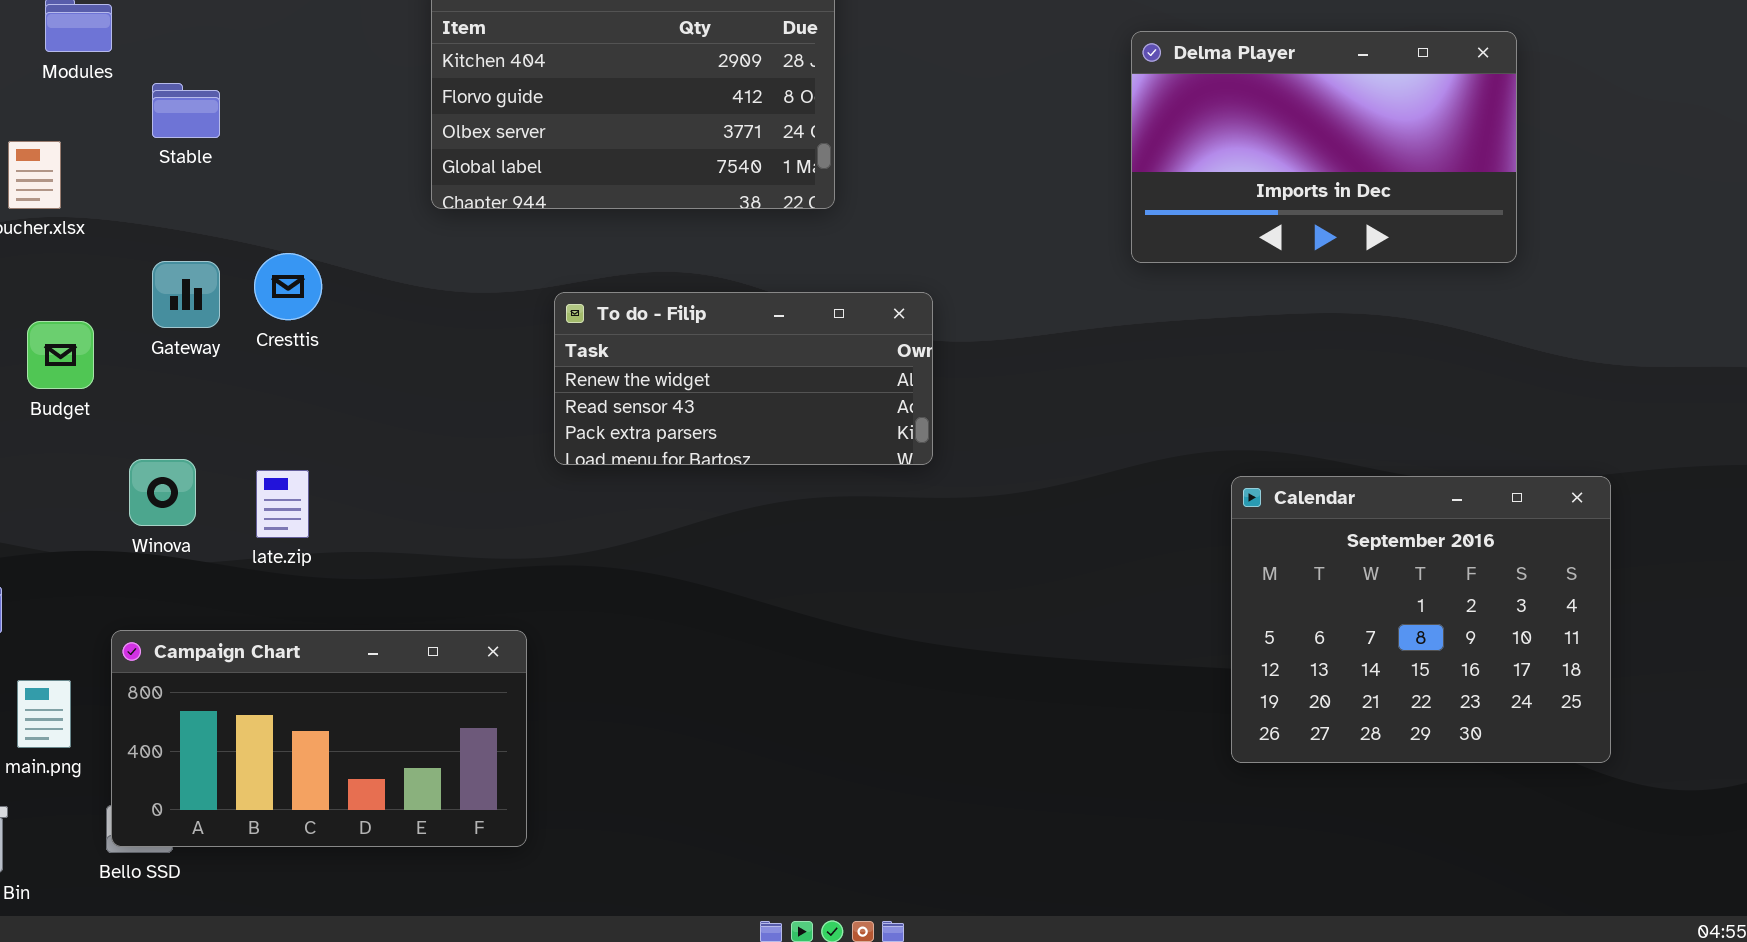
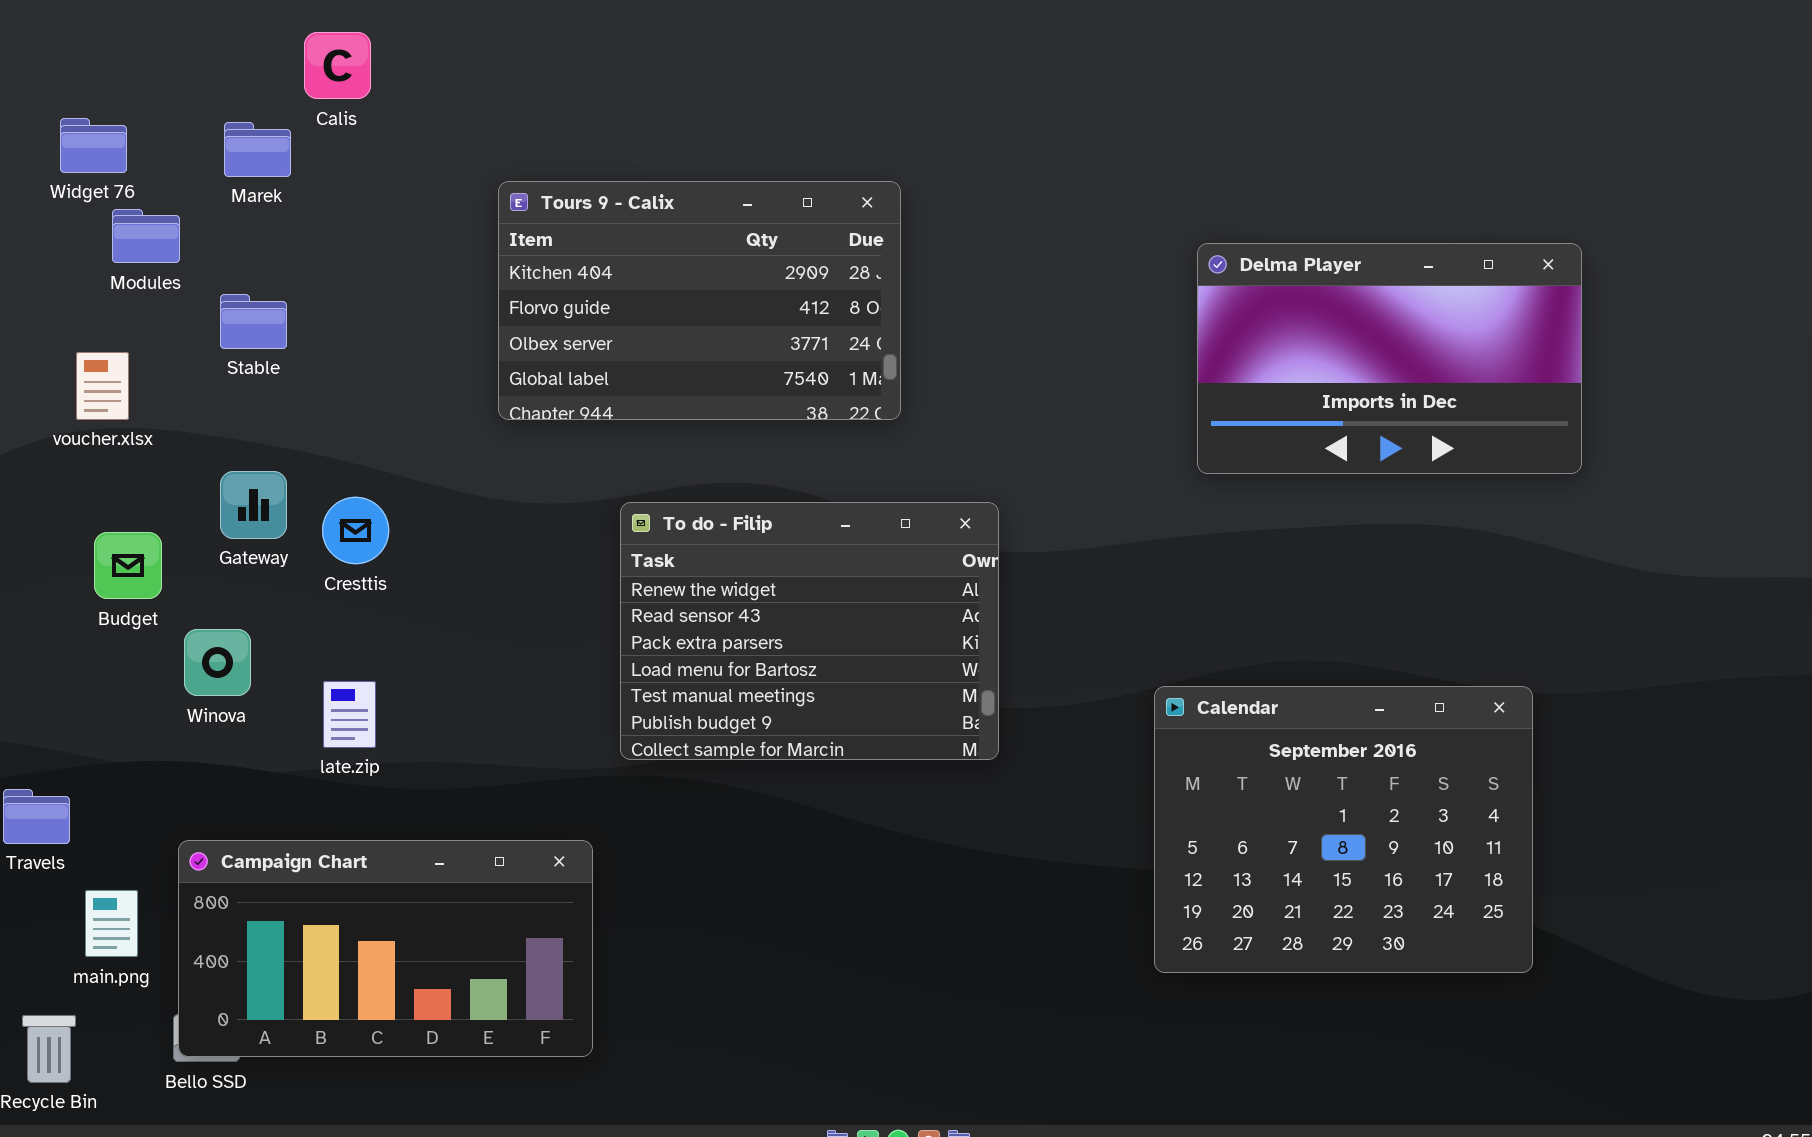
Cresttis: [254,253,322,320] -> [322,497,389,564], moved
To do - Filip: [554,292,933,465] -> [620,502,999,760], resized
Winova: [129,459,196,526] -> [184,629,251,696], moved
Calendar: [1231,476,1611,763] -> [1154,686,1533,973], moved

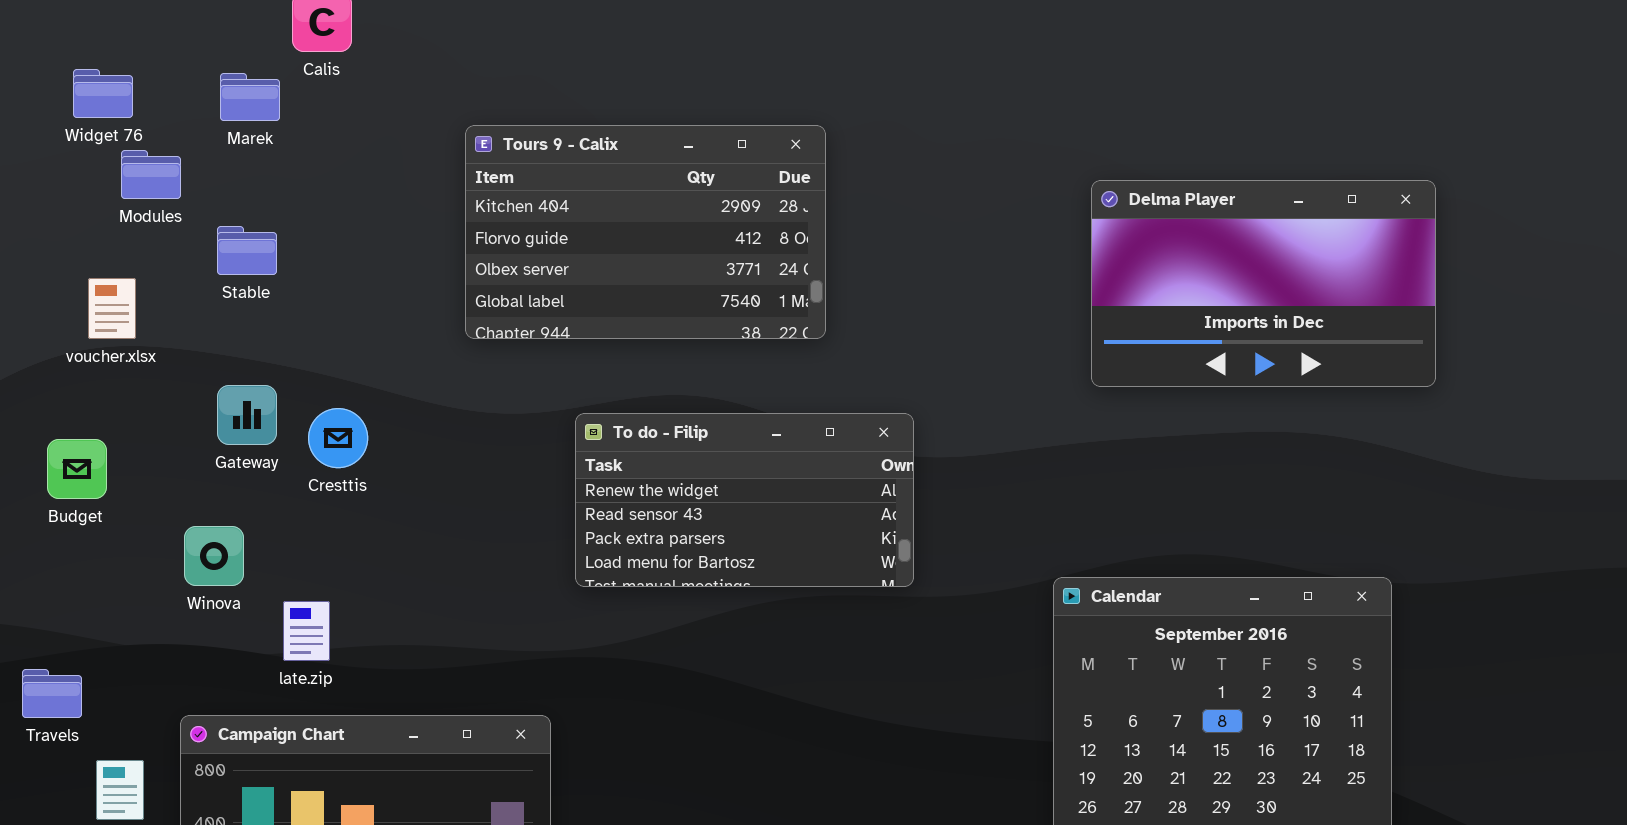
To do - Filip: [620,502,999,760] -> [575,413,914,587], resized
Budget: [94,532,162,599] -> [47,439,107,499], moved
late.zip: [323,681,376,748] -> [283,601,330,661], moved

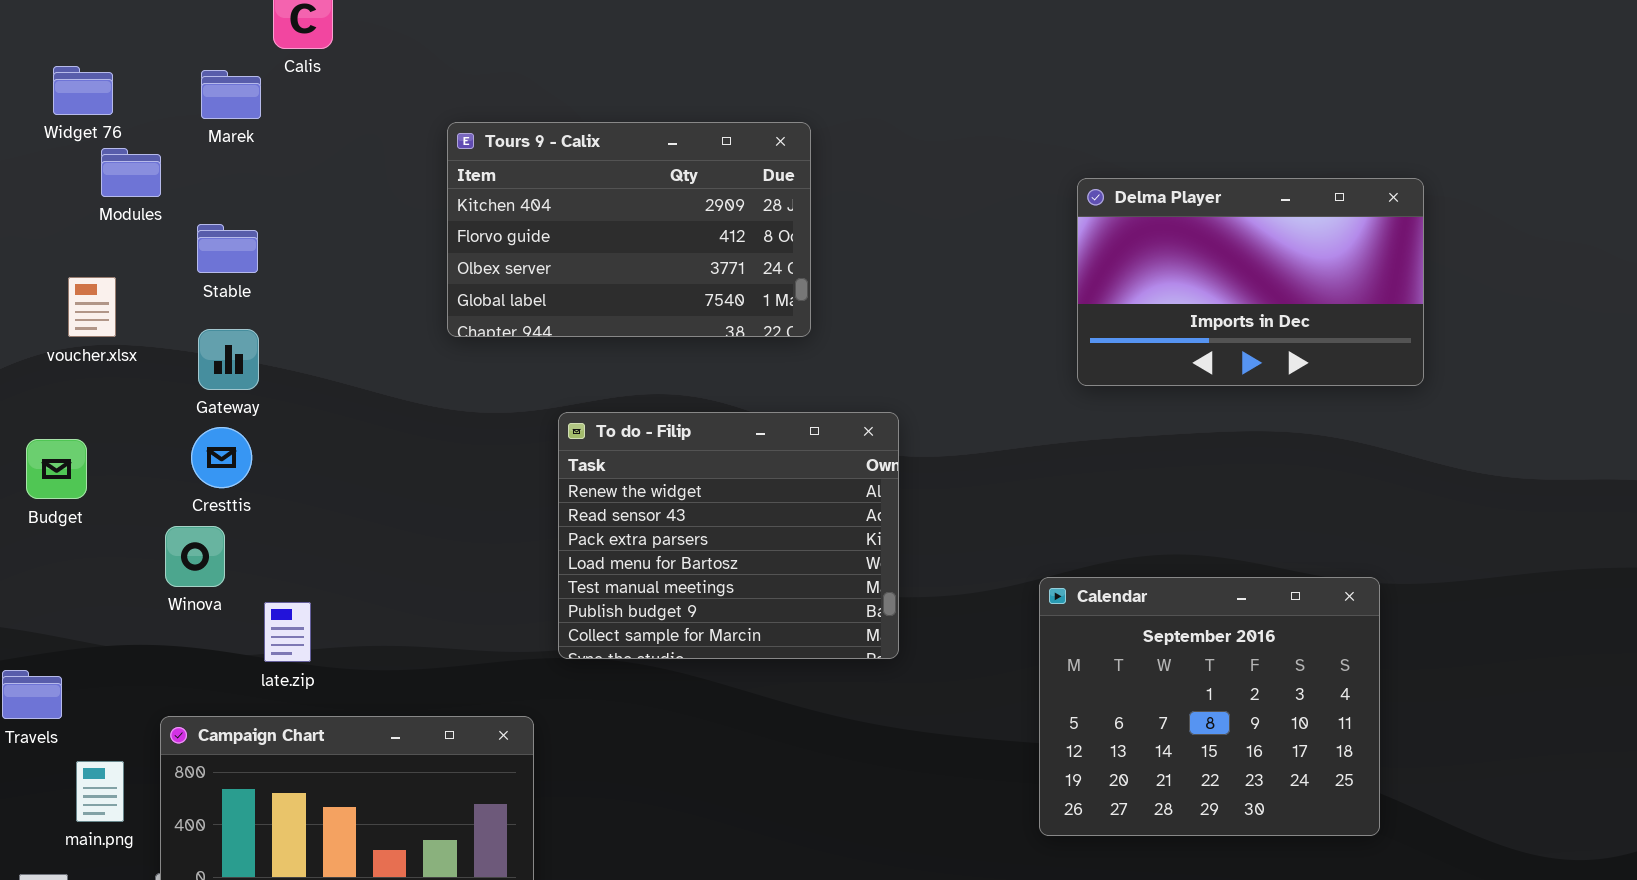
Gateway: [217,385,277,445] -> [198,329,259,390], moved
Cresttis: [308,408,368,468] -> [191,427,252,488], moved
To do - Filip: [575,413,914,587] -> [558,412,899,659], resized

